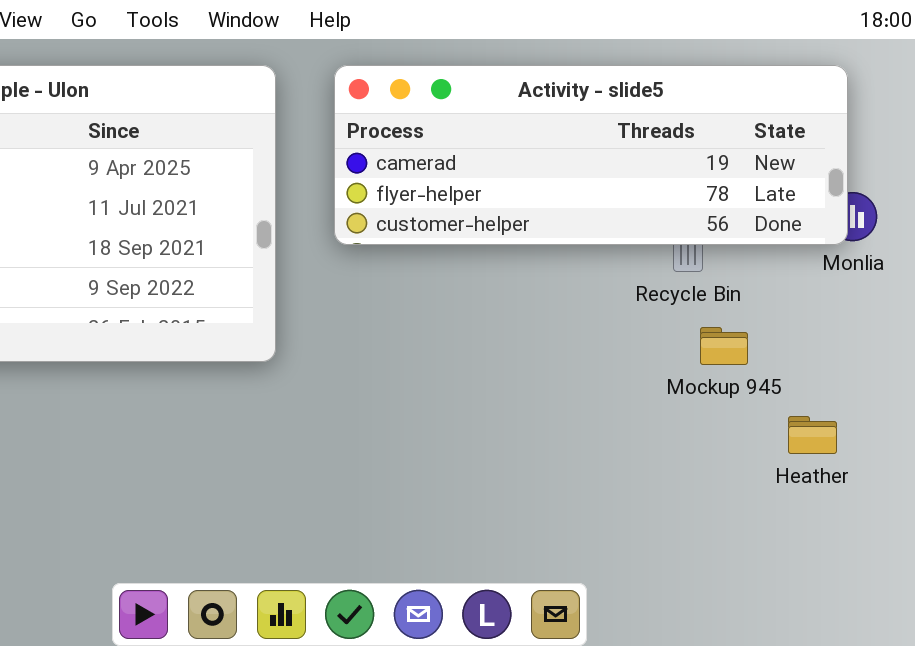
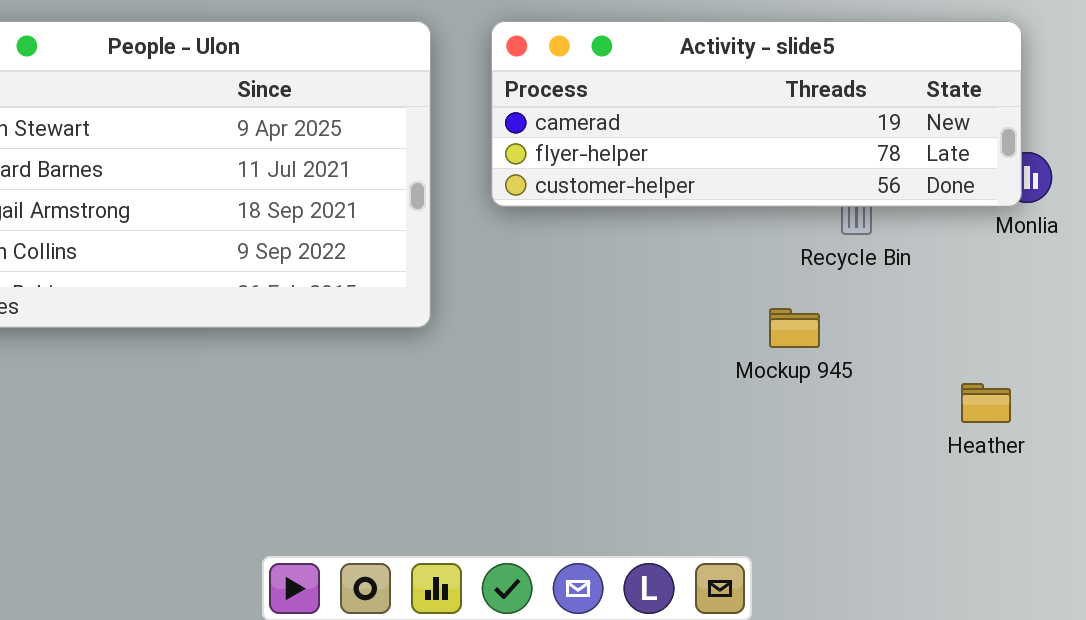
Mockup 945: [700,327,748,365] -> [769,308,820,348], moved

